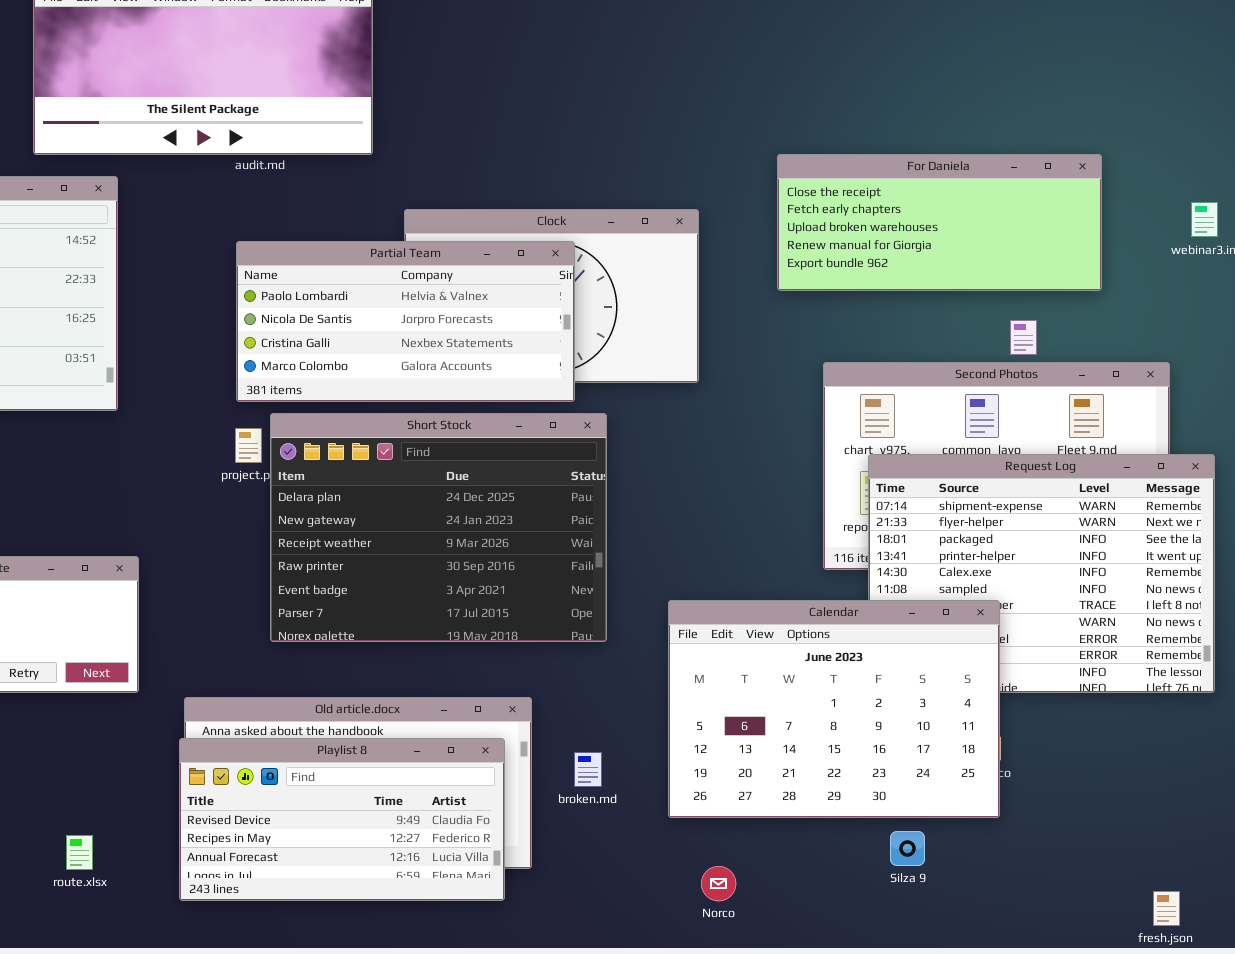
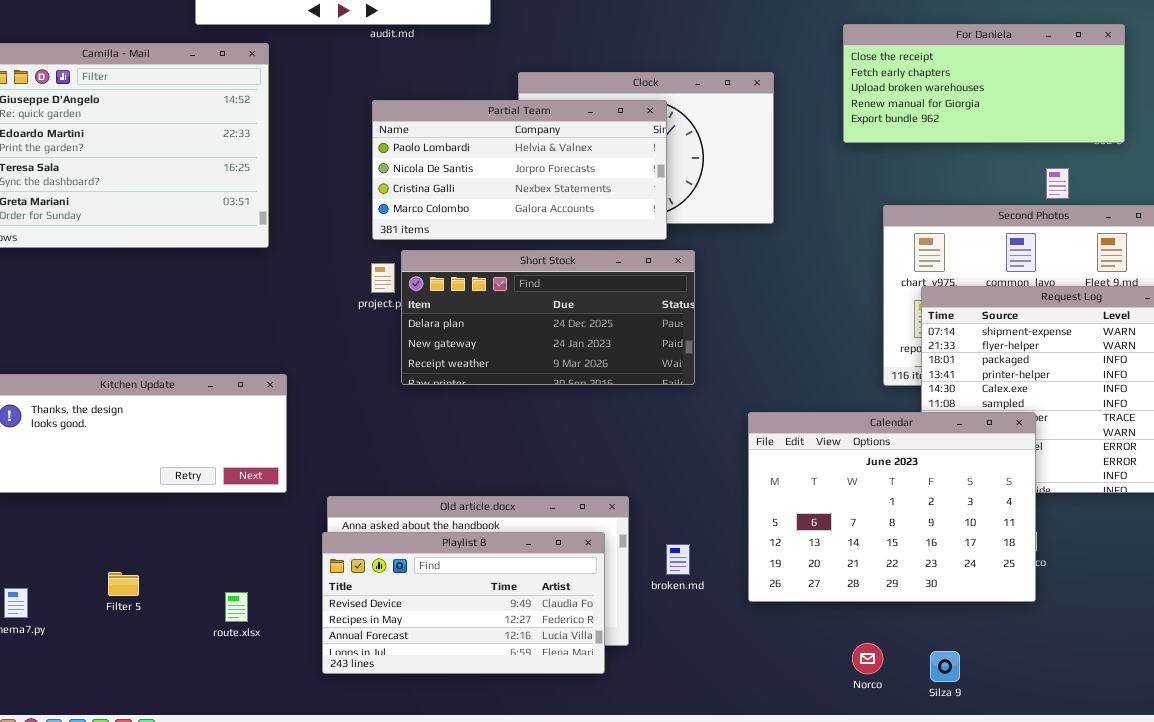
Short Stock: [270,413,607,642] -> [401,250,695,385], resized
Silza 9: [890,831,925,866] -> [930,651,960,682], moved
route.xlsx: [66,835,93,870] -> [225,592,248,622], moved
Norco: [701,866,736,901] -> [852,643,883,674], moved

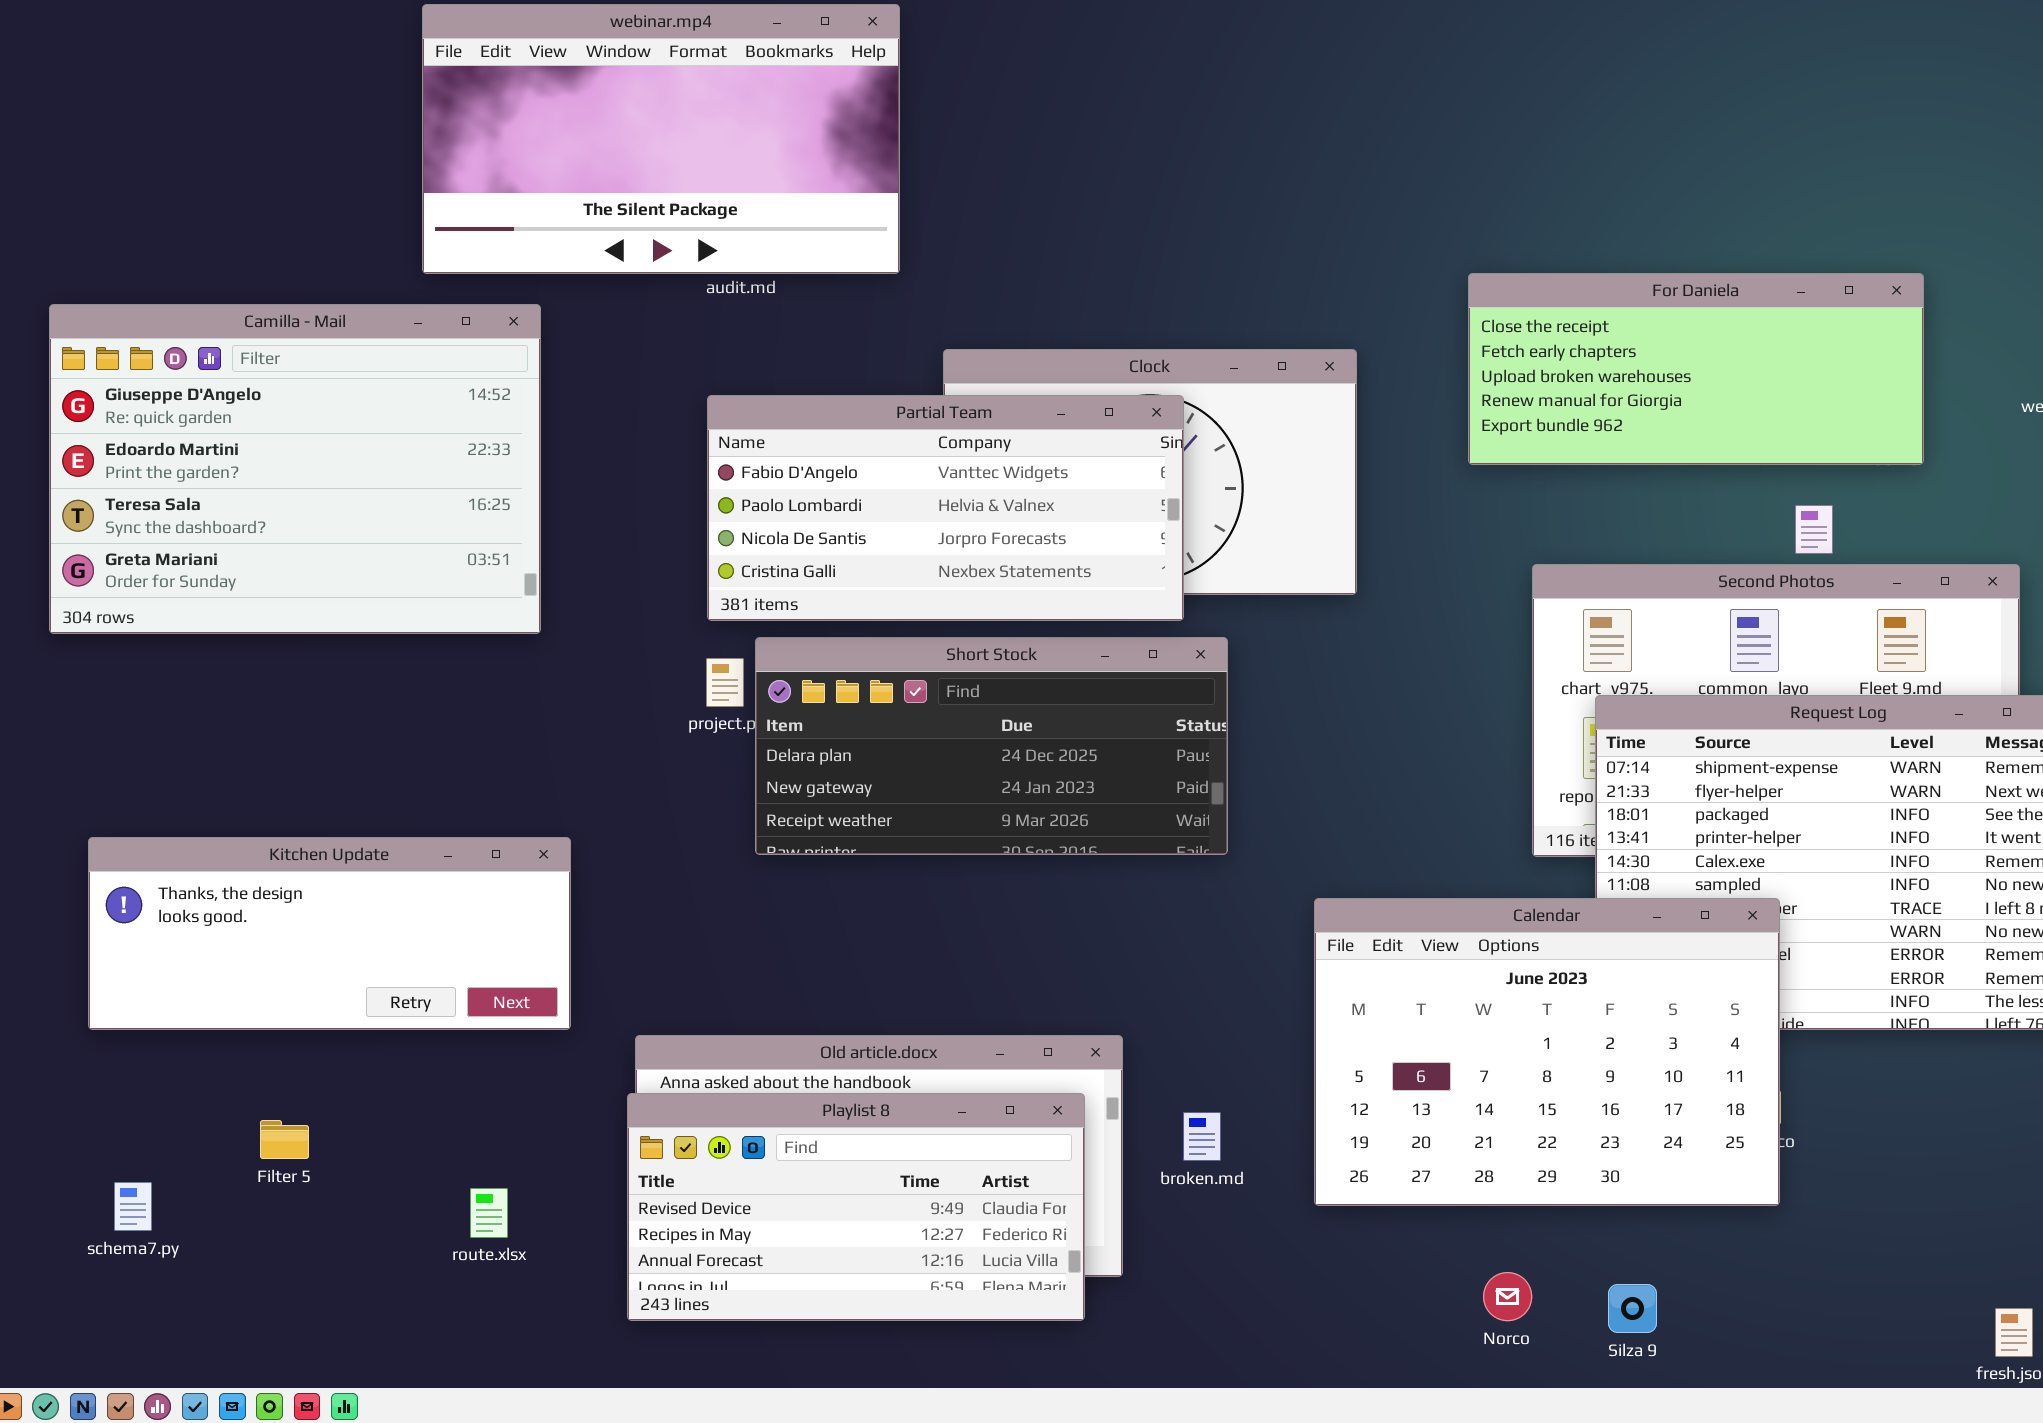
Partial Team: [372,100,667,240] -> [707,395,1184,621], scrolled up 1 row
Filter 5: [108,572,139,596] -> [260,1120,309,1159], moved

